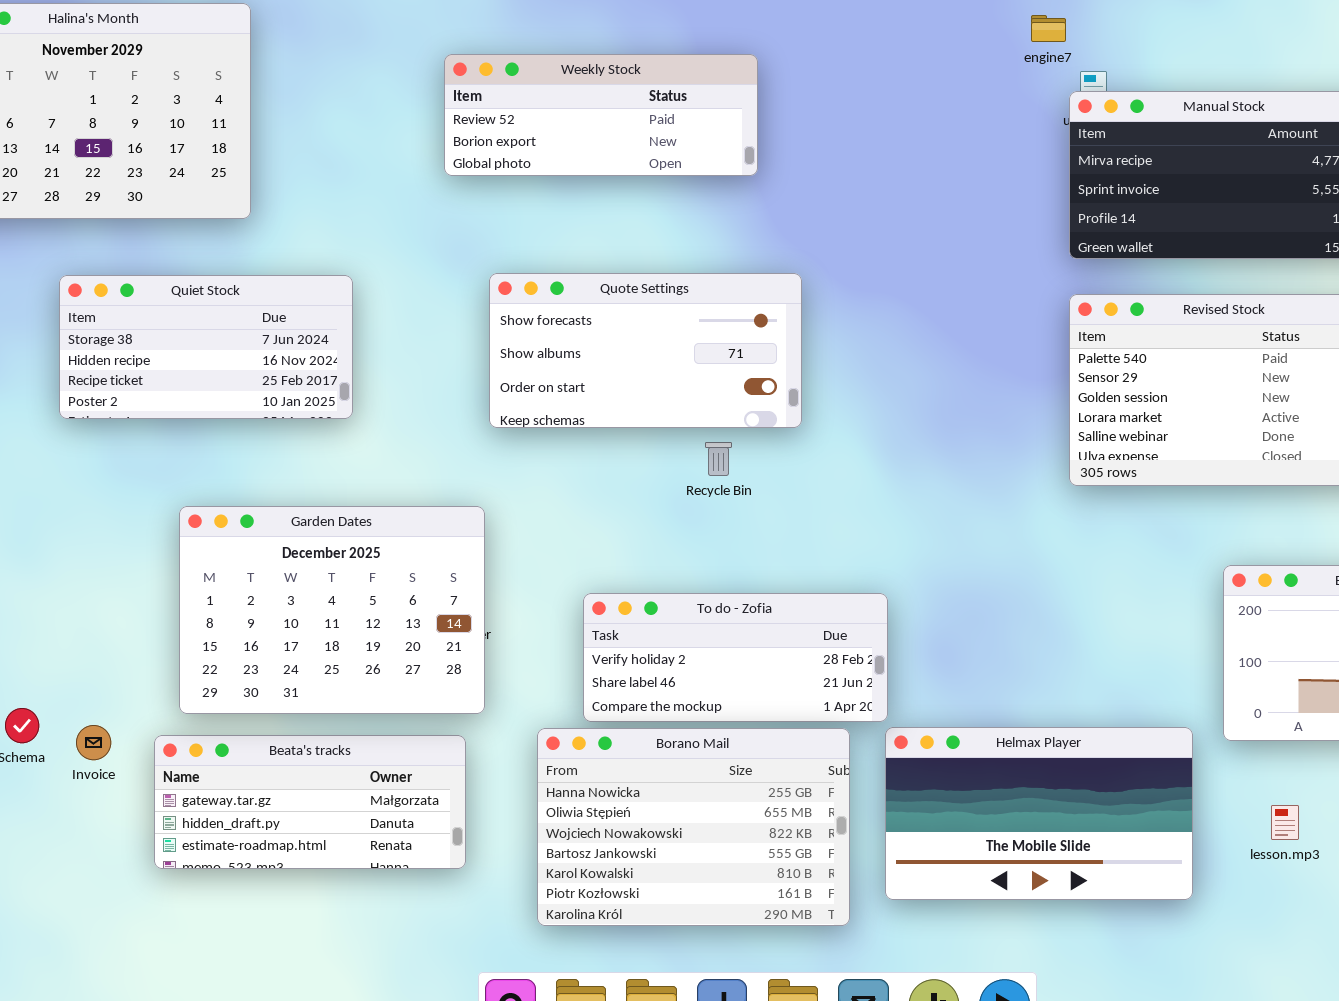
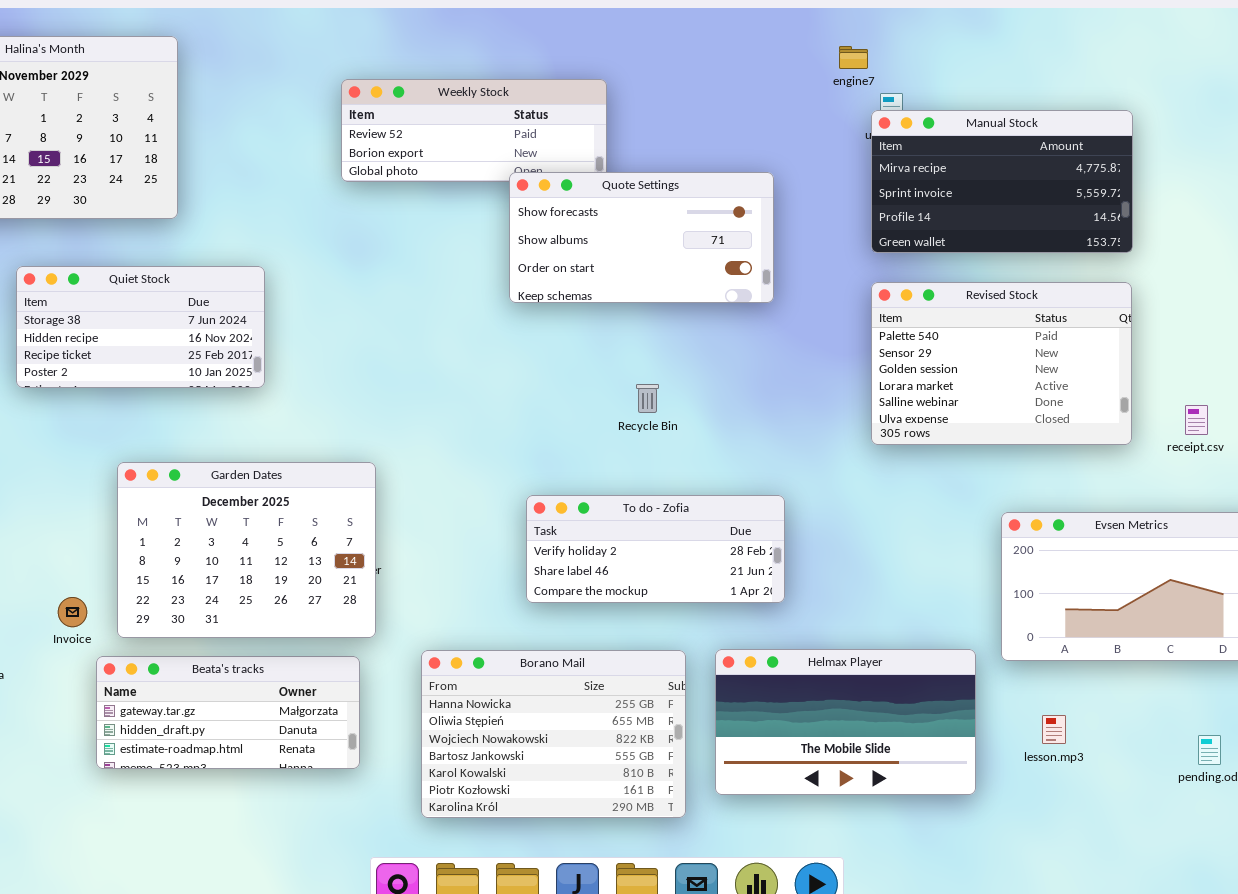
Quote Settings: [489,273,802,428] -> [509,172,774,303], moved
Recycle Bin: [705,442,732,476] -> [636,384,659,413], moved
To do - Zofia: [583,593,888,722] -> [526,495,785,603], moved
Invoice: [76,725,111,760] -> [58,597,87,627], moved

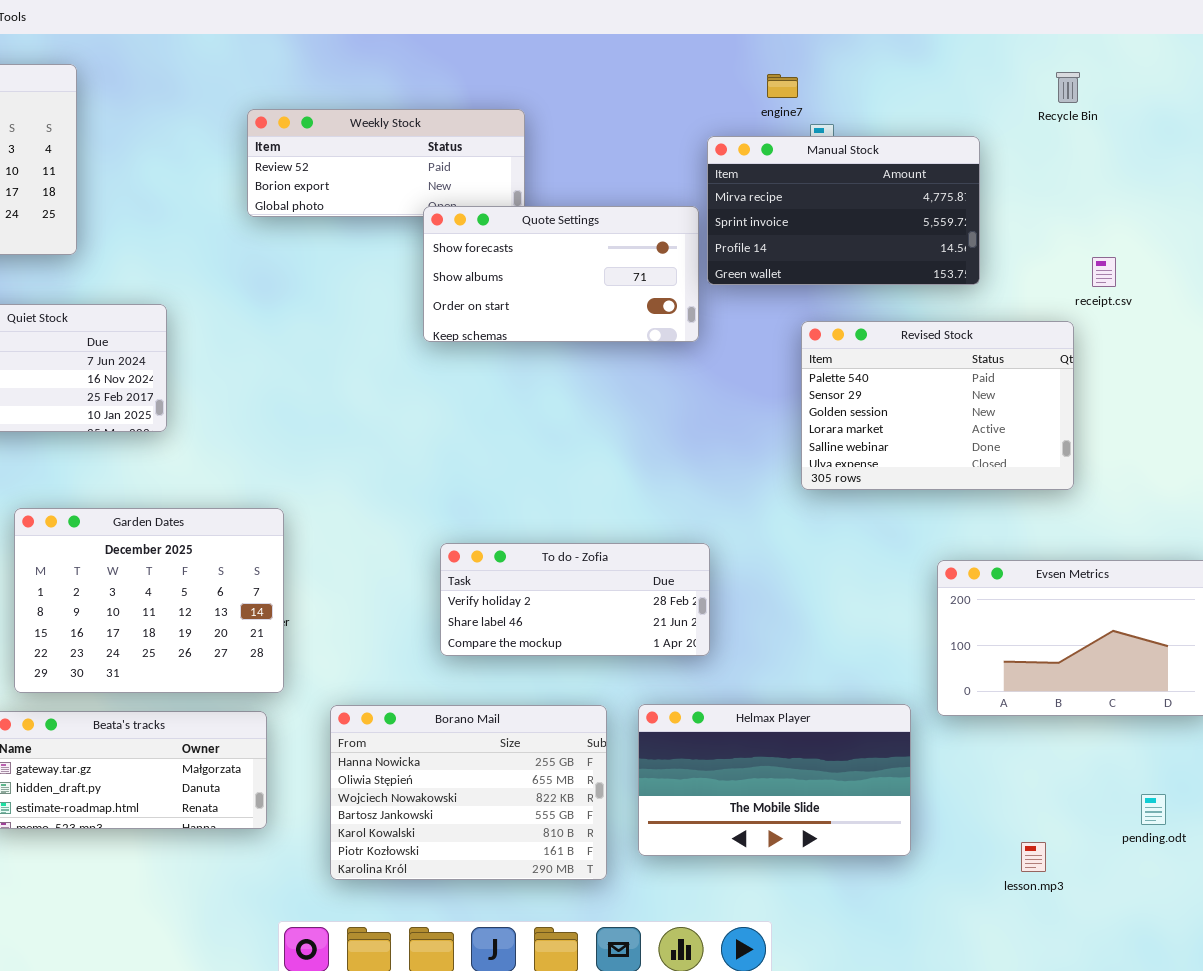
Manual Stock: [871,110,1133,253] -> [707,136,980,285], moved
Recycle Bin: [636,384,659,413] -> [1056,72,1080,103], moved
receipt.csv: [1185,405,1208,435] -> [1092,257,1116,287], moved
lesson.mp3: [1042,715,1066,744] -> [1021,842,1046,872], moved

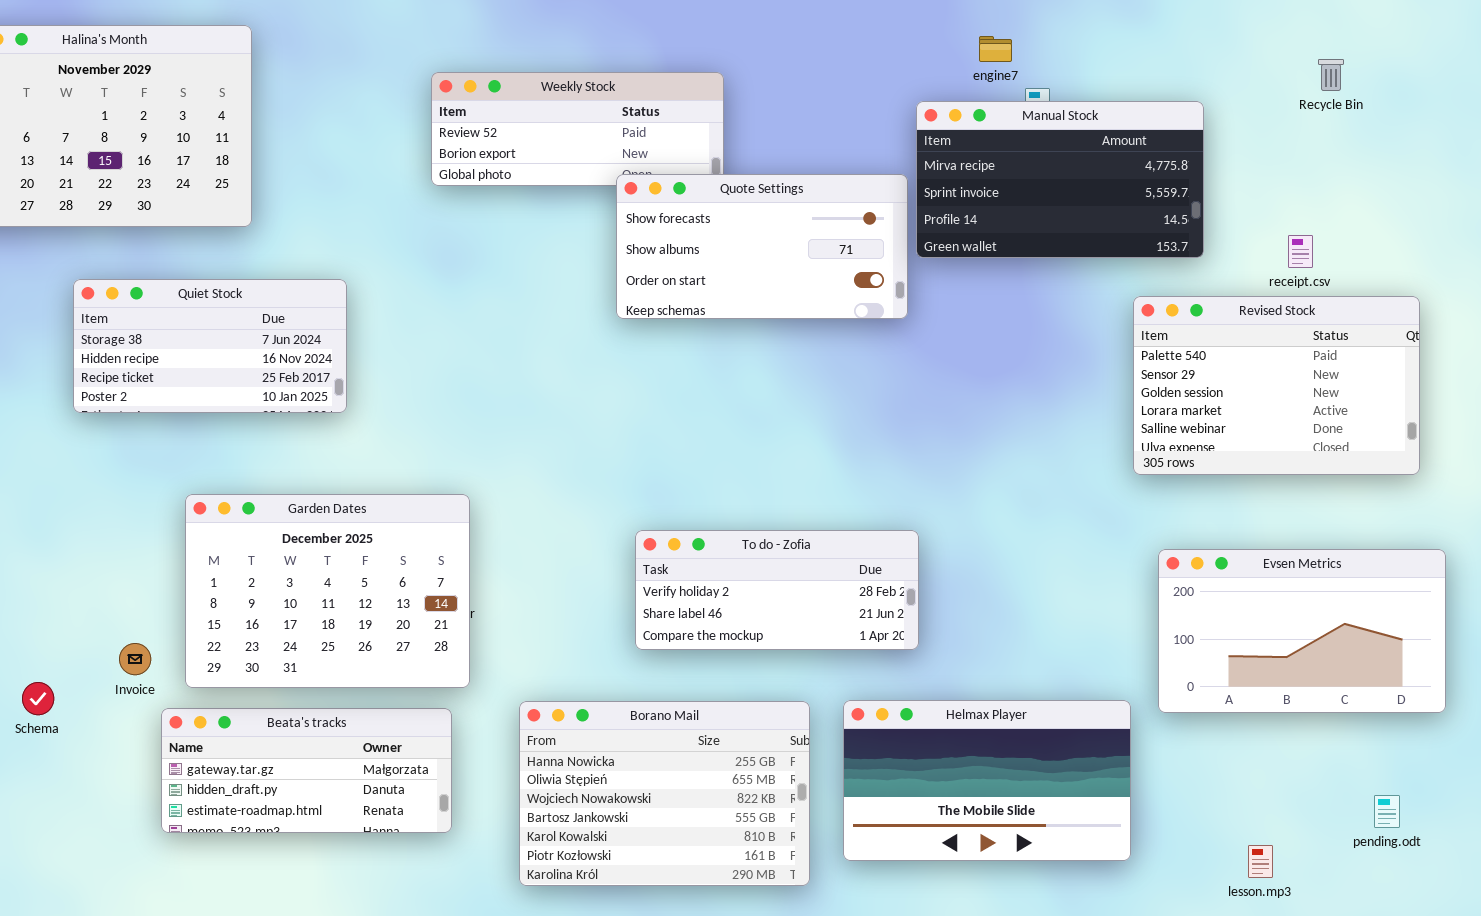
Recycle Bin: [1056,72,1080,103] -> [1318,59,1344,91], moved
receipt.csv: [1092,257,1116,287] -> [1288,235,1313,268], moved
Revised Stock: [801,321,1074,490] -> [1133,296,1420,475], moved

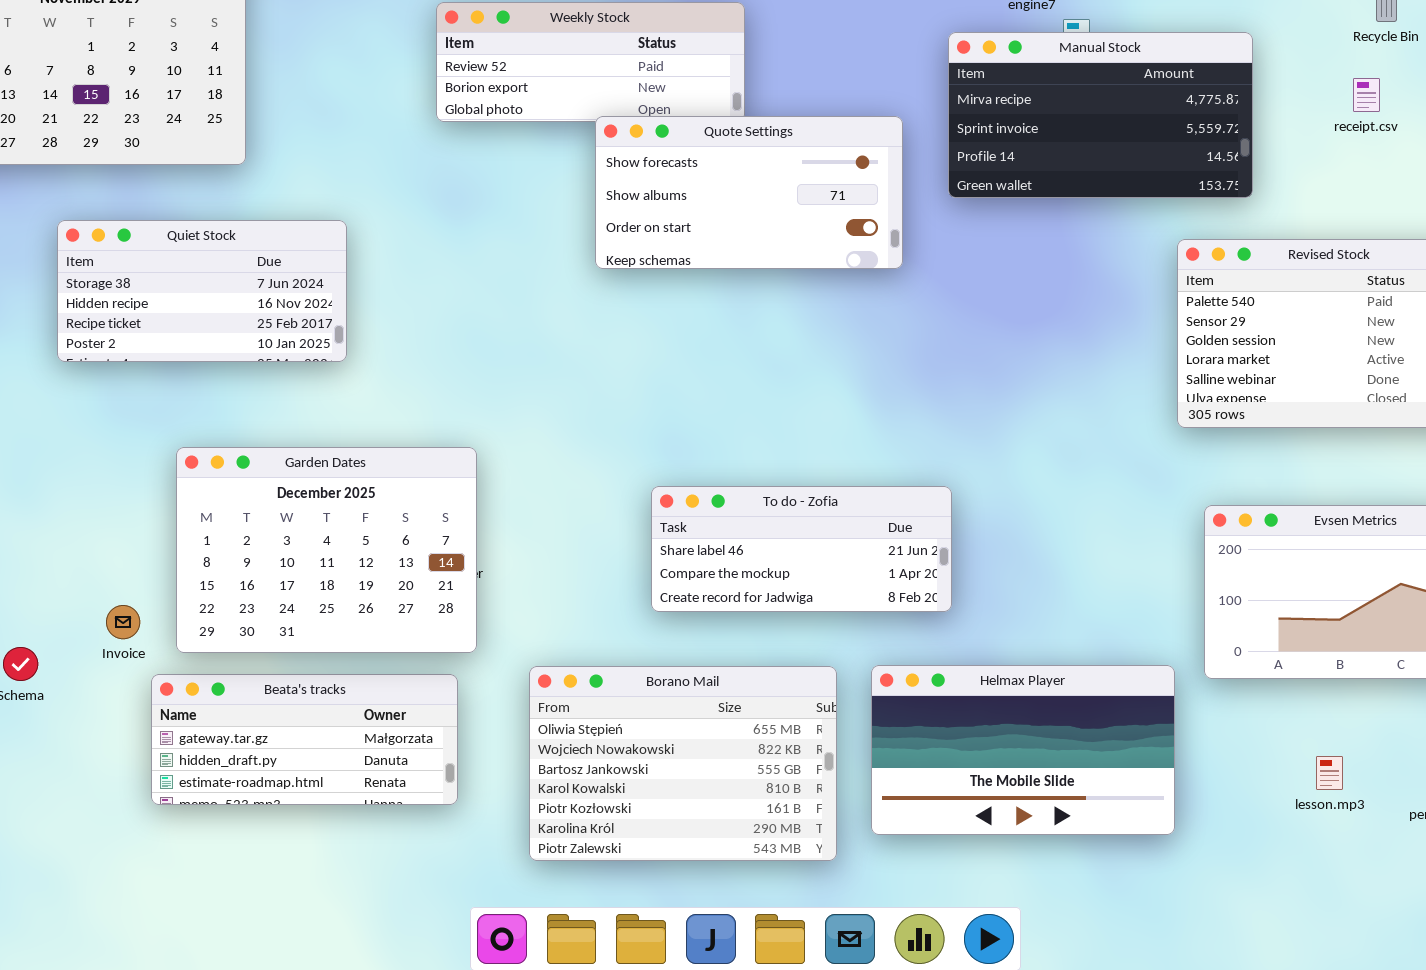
Quote Settings: [616,174,908,319] -> [595,116,903,269], moved
receipt.csv: [1288,235,1313,268] -> [1353,78,1380,112], moved
To do - Zofia: [635,530,919,650] -> [651,486,952,612], scrolled down 1 row
Borano Mail: [519,701,810,886] -> [529,666,837,861], scrolled down 1 row
lesson.mp3: [1248,845,1273,878] -> [1316,756,1343,790], moved

